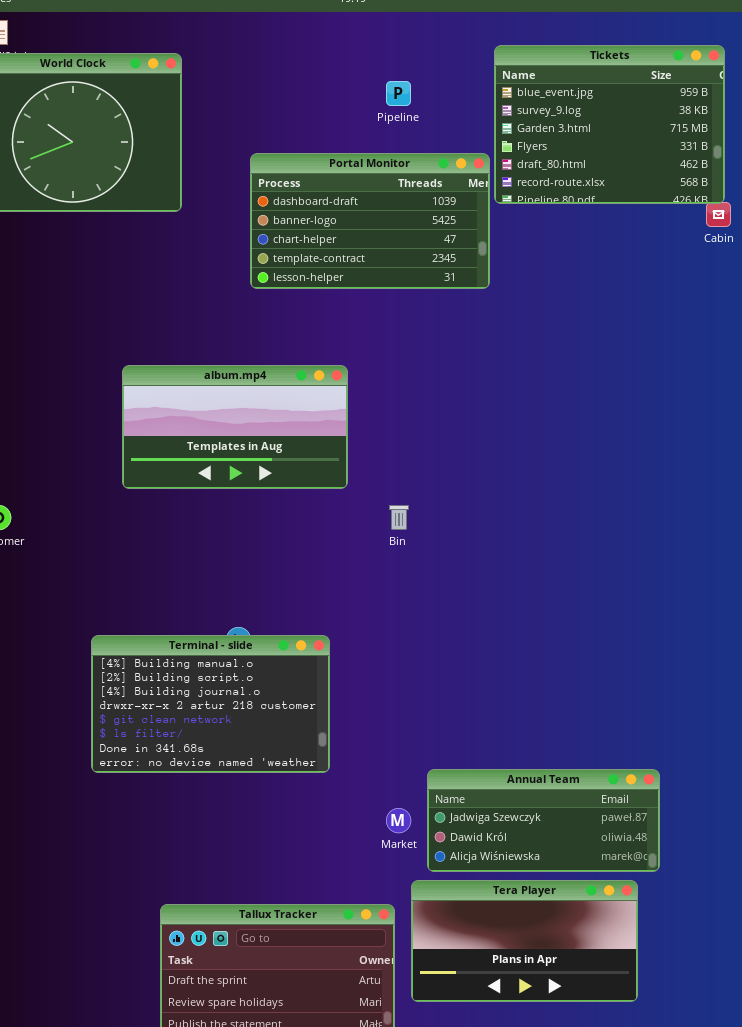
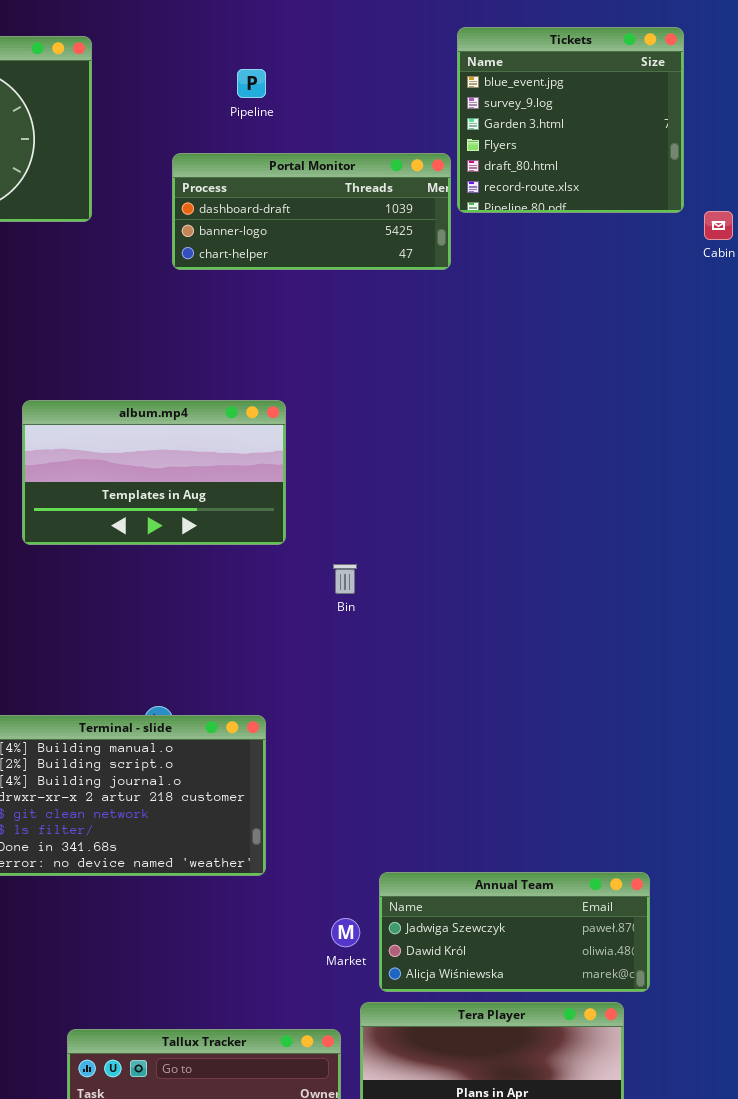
Tickets: [494,45,725,204] -> [457,27,684,213], resized
Pipeline: [386,81,411,106] -> [237,69,266,98], moved
Portal Monitor: [250,153,490,289] -> [172,153,451,270], resized

